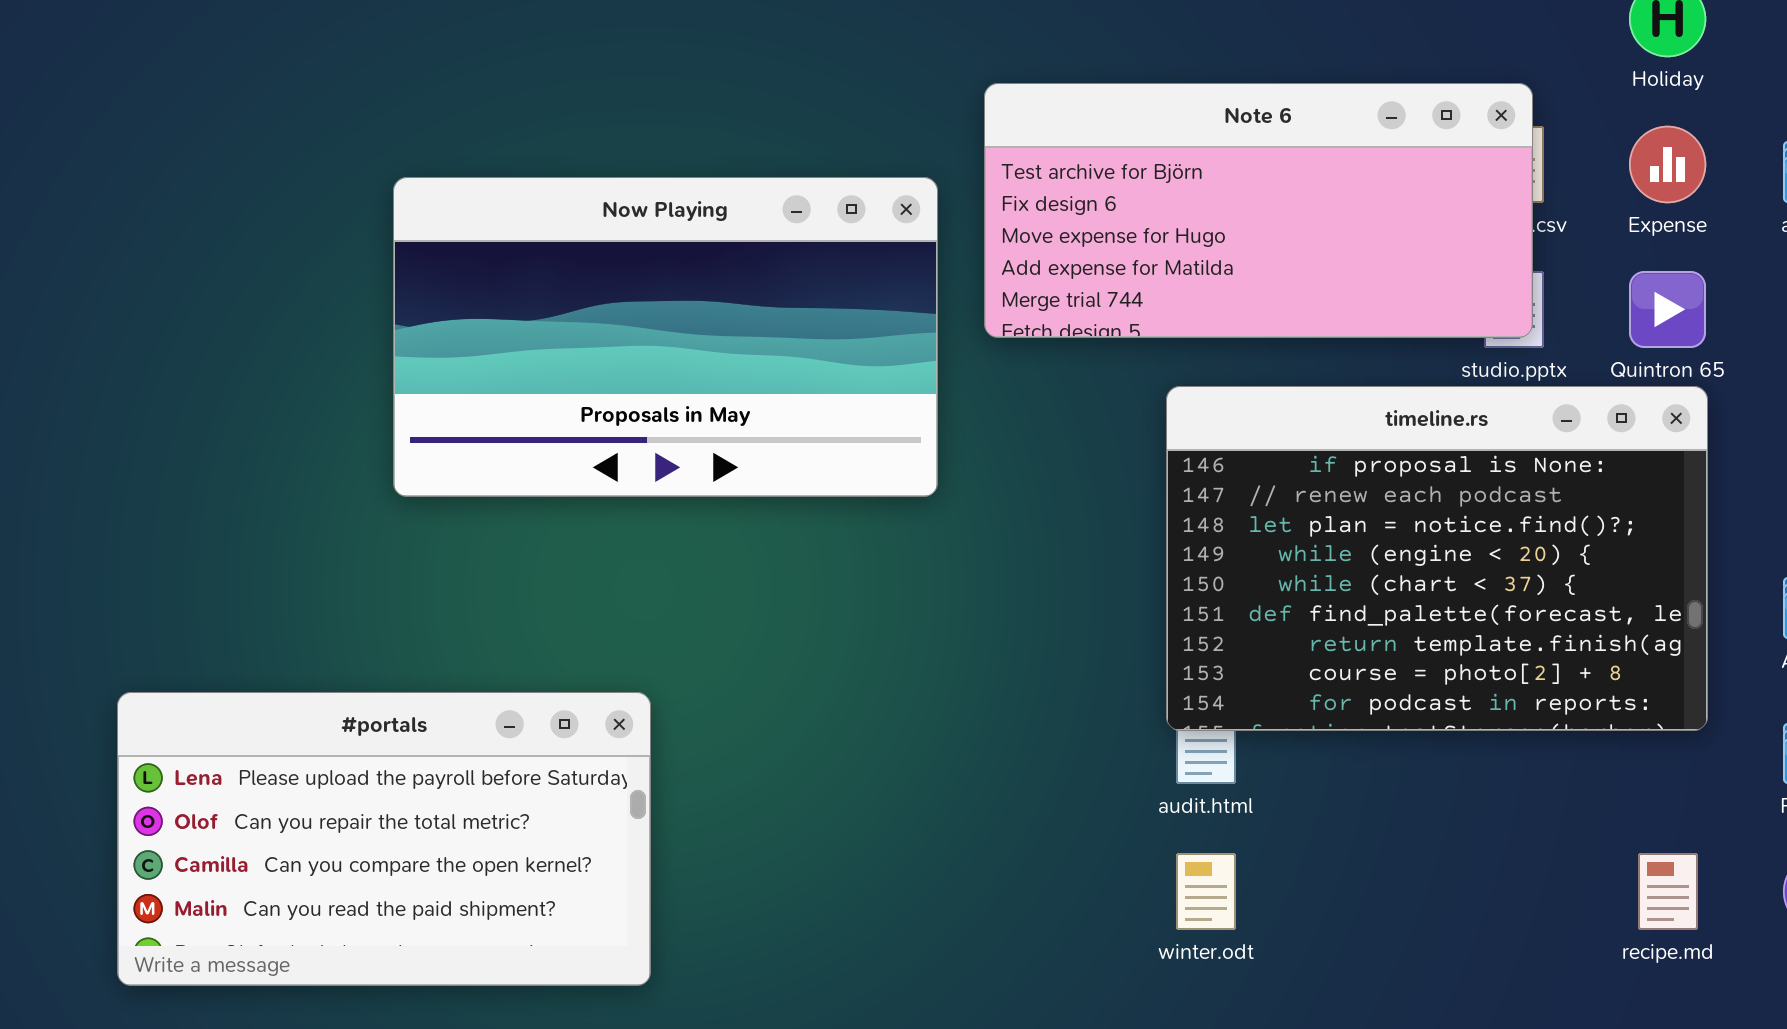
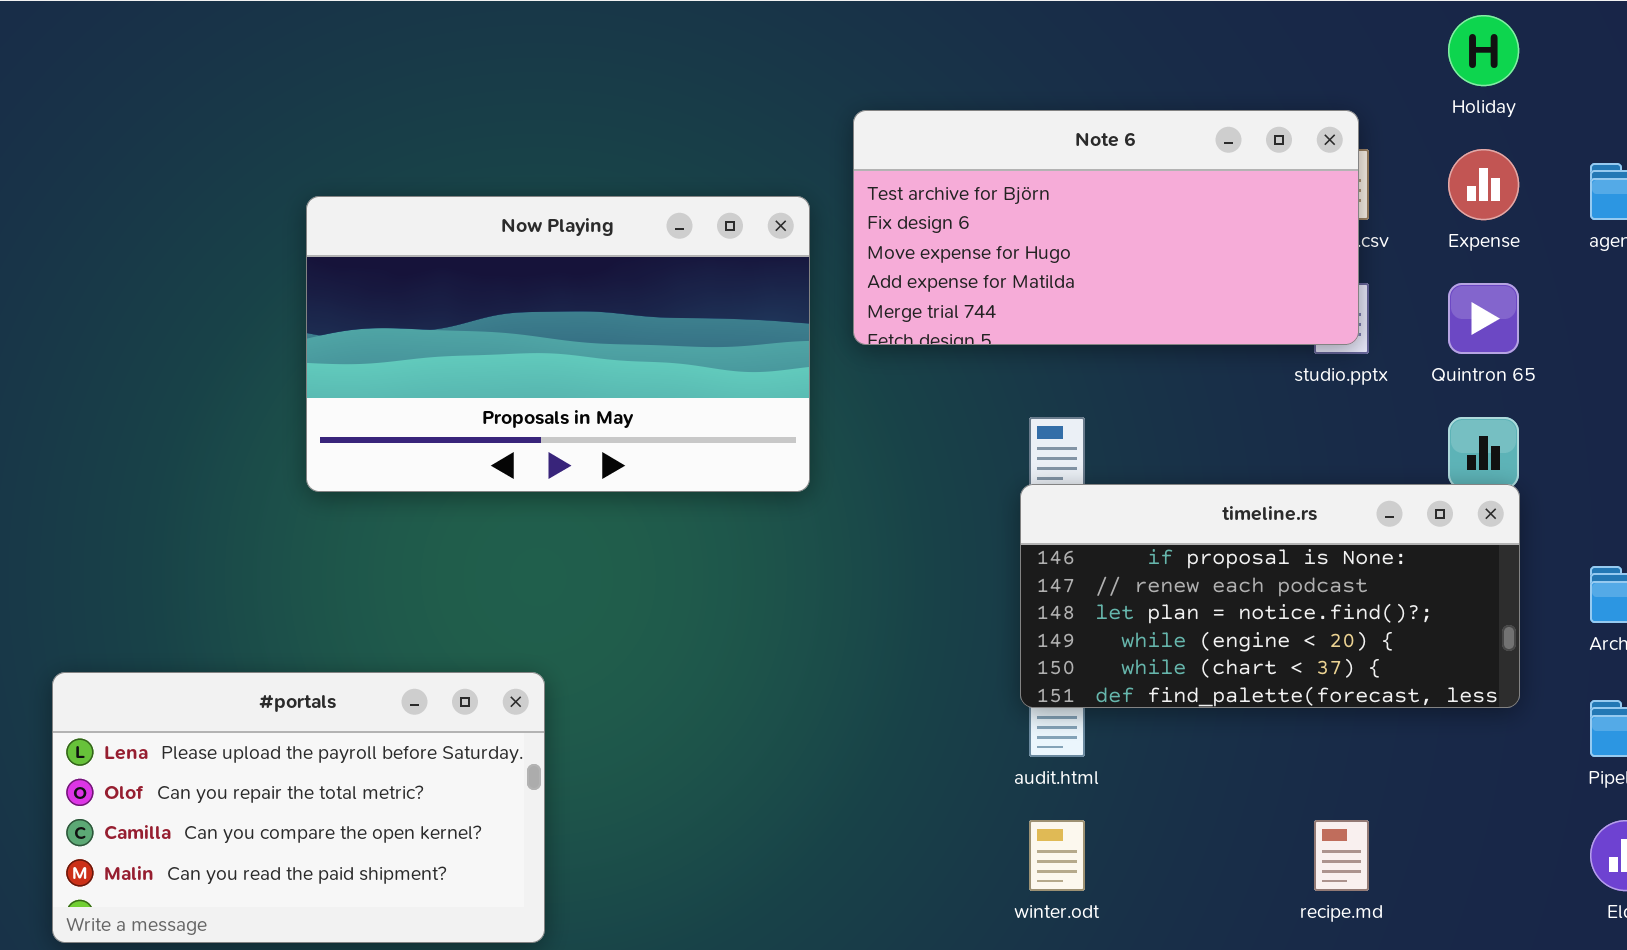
timeline.rs: [1166,386,1708,731] -> [1020,484,1520,708], resized
recipe.md: [1638,853,1698,930] -> [1314,820,1369,891], moved

